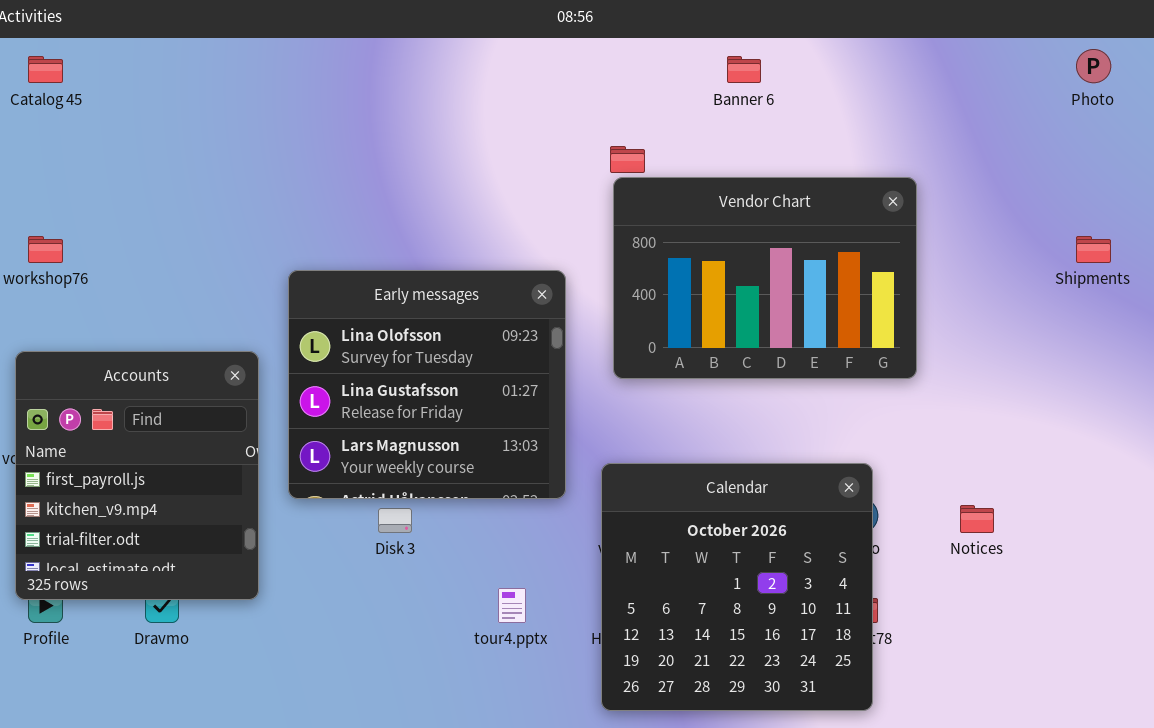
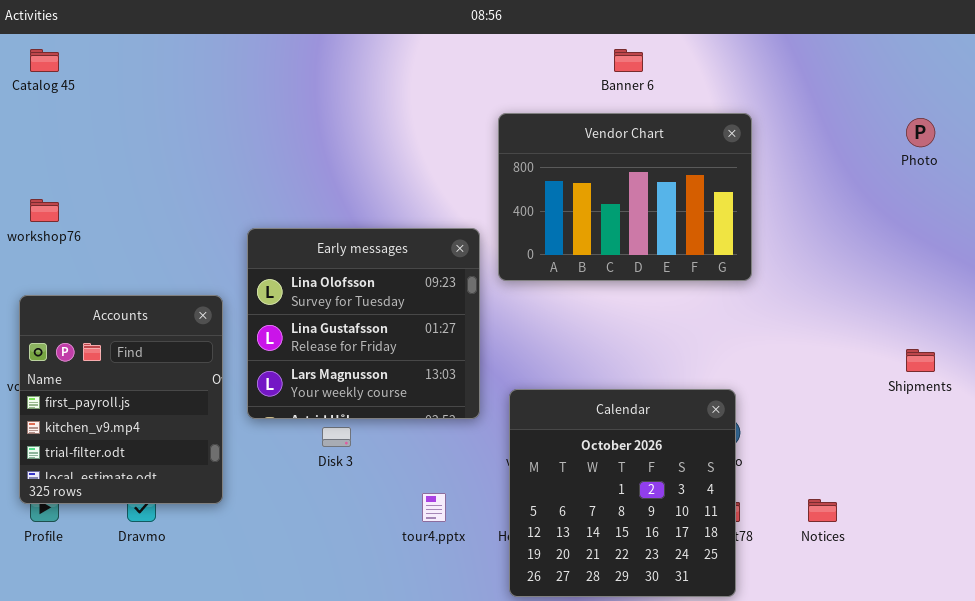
Photo: [1076,49,1111,83] -> [906,118,935,147], moved
Vendor Chart: [613,177,917,379] -> [498,113,752,281], moved
Shipments: [1076,236,1111,263] -> [906,349,935,372], moved
Notices: [960,505,994,533] -> [808,499,837,522], moved

